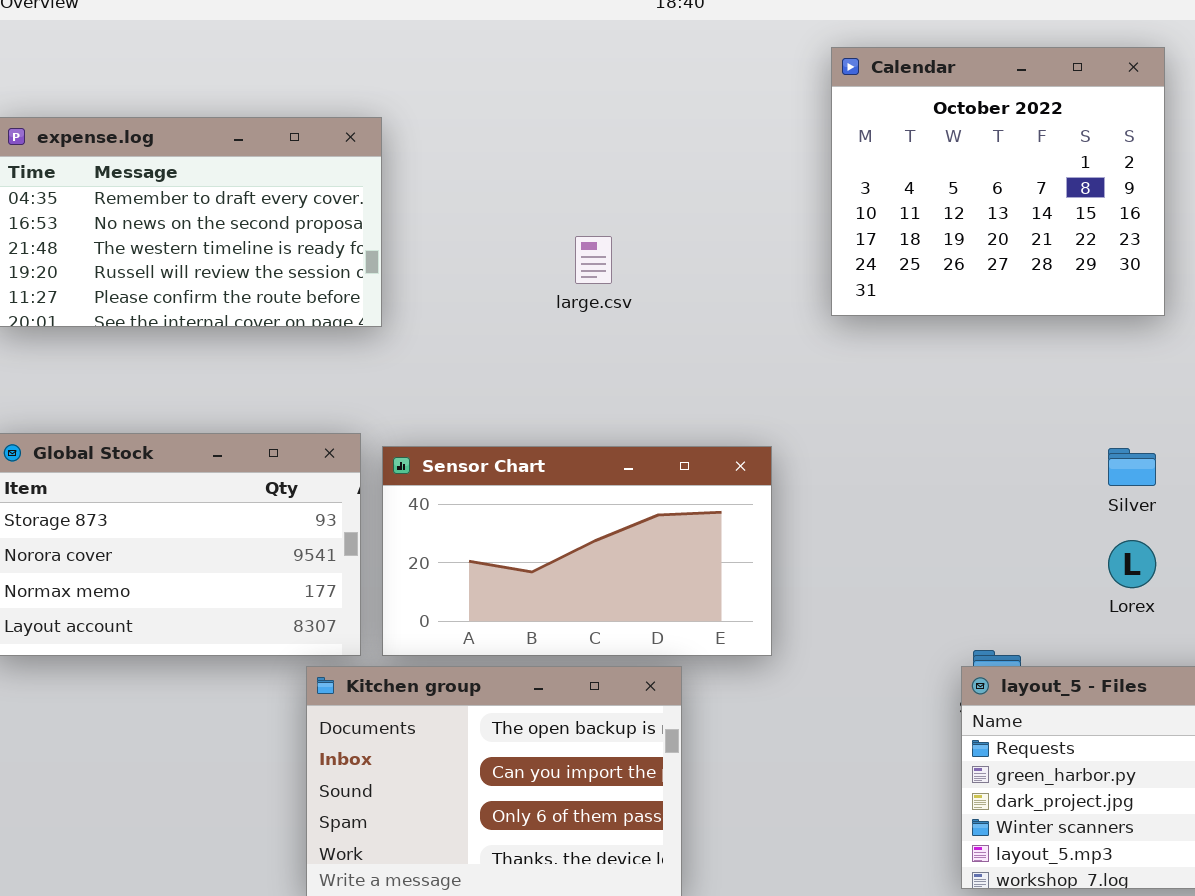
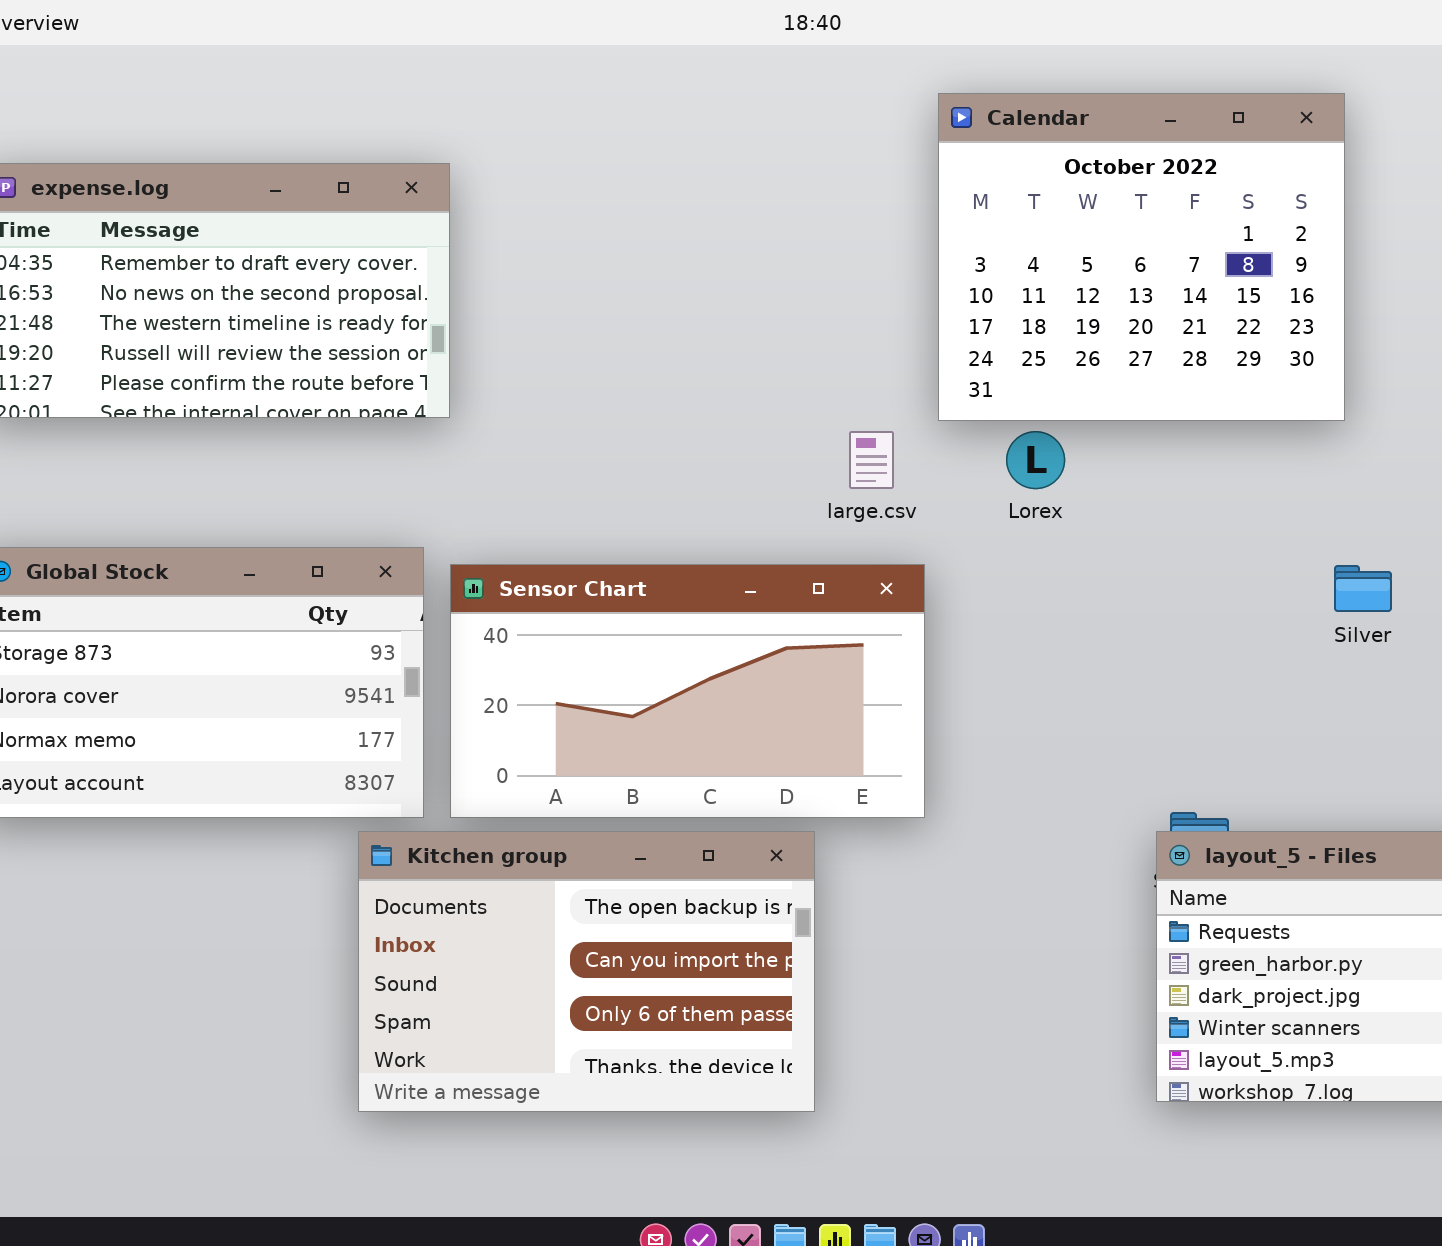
Calendar: [831,47,1165,316] -> [938,93,1345,421], moved
large.csv: [575,236,612,284] -> [849,431,894,489], moved
Lorex: [1108,540,1156,588] -> [1006,431,1065,489], moved

